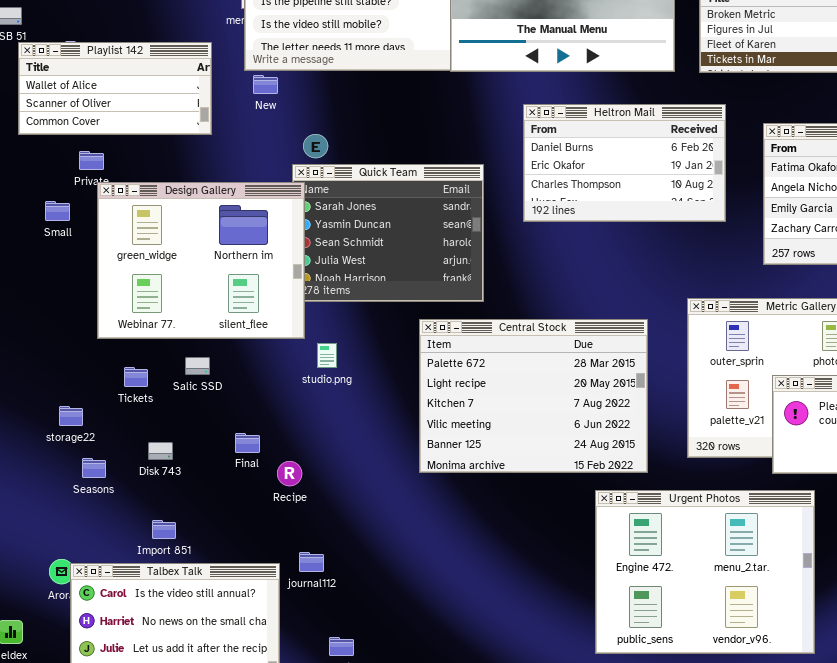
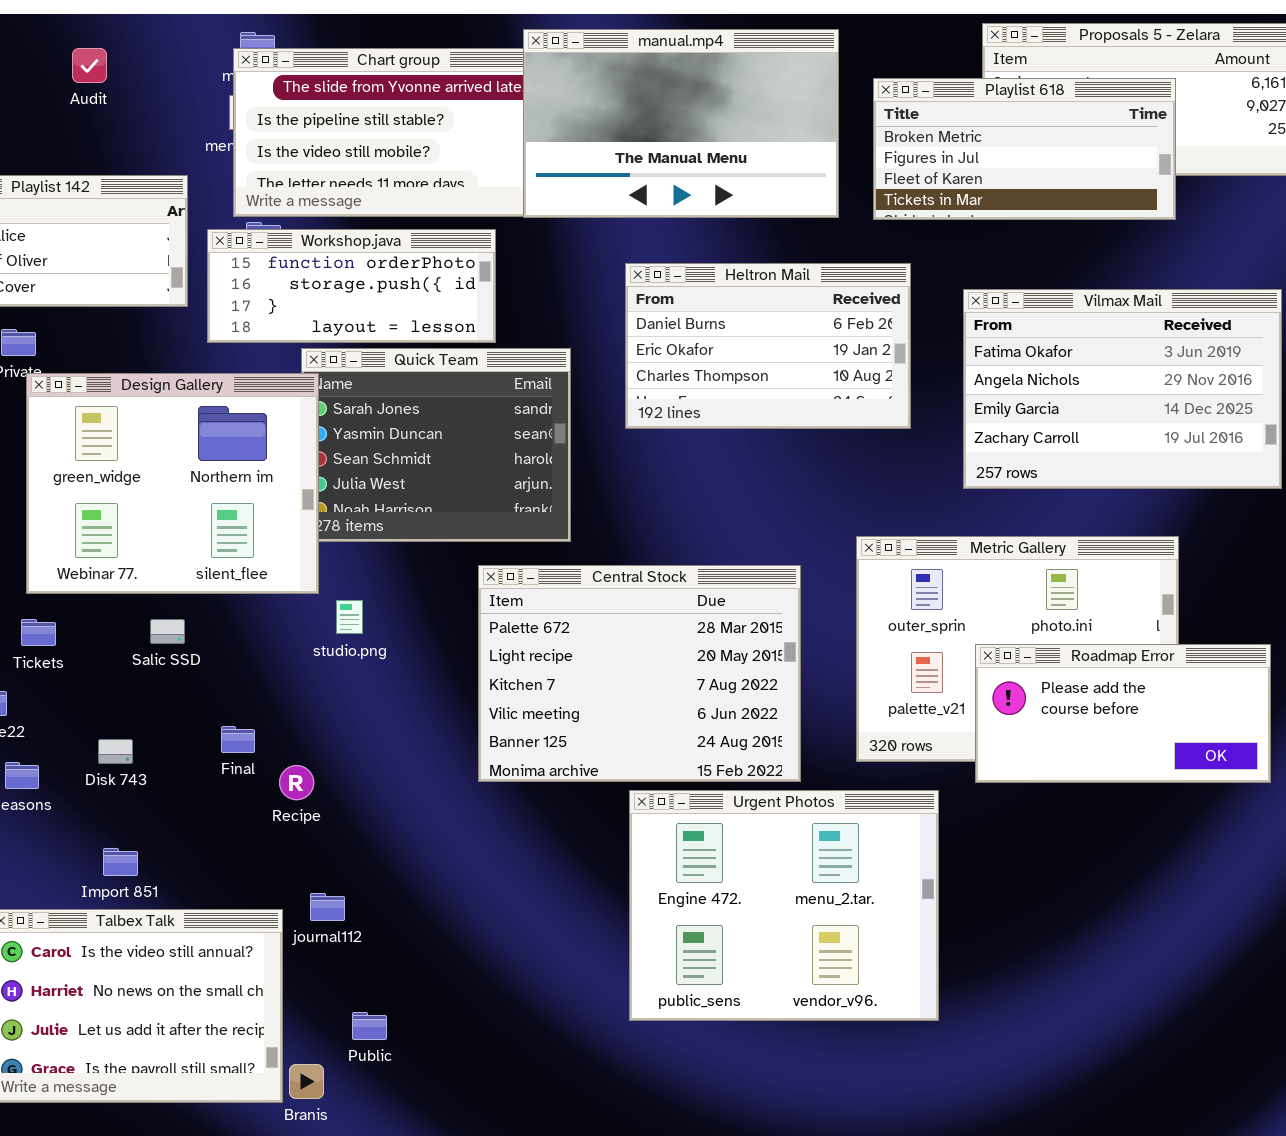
Workshop.java: none -> [207,229,496,343], opened
Tickets: [124,367,148,387] -> [21,619,56,646], moved
Urgent Photos: [595,490,815,654] -> [629,790,939,1021], moved

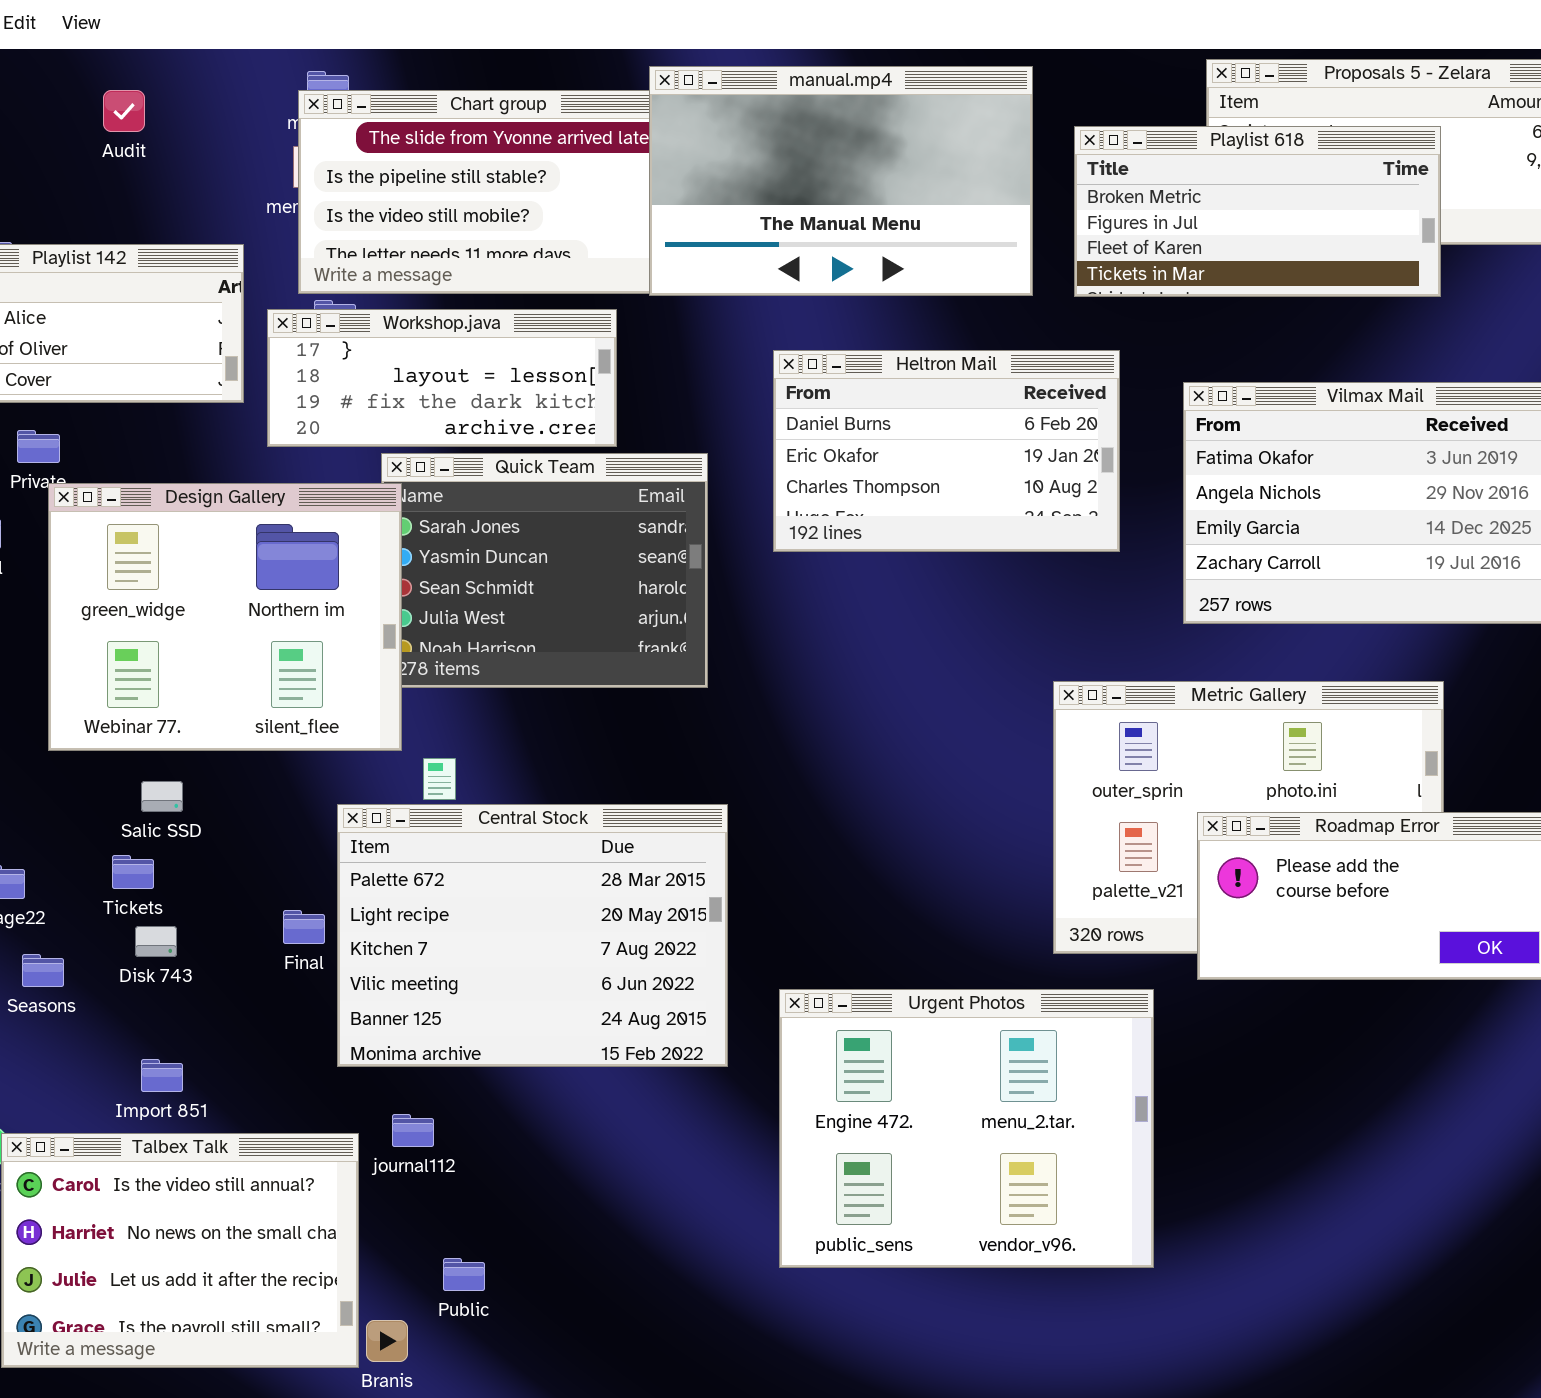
Workshop.java: [207,229,496,343] -> [267,309,617,447], scrolled down 2 rows
Central Stock: [478,565,801,782] -> [337,804,728,1067], moved
Tickets: [21,619,56,646] -> [112,855,154,889], moved
Salic SSD: [150,619,185,644] -> [141,781,183,812], moved

